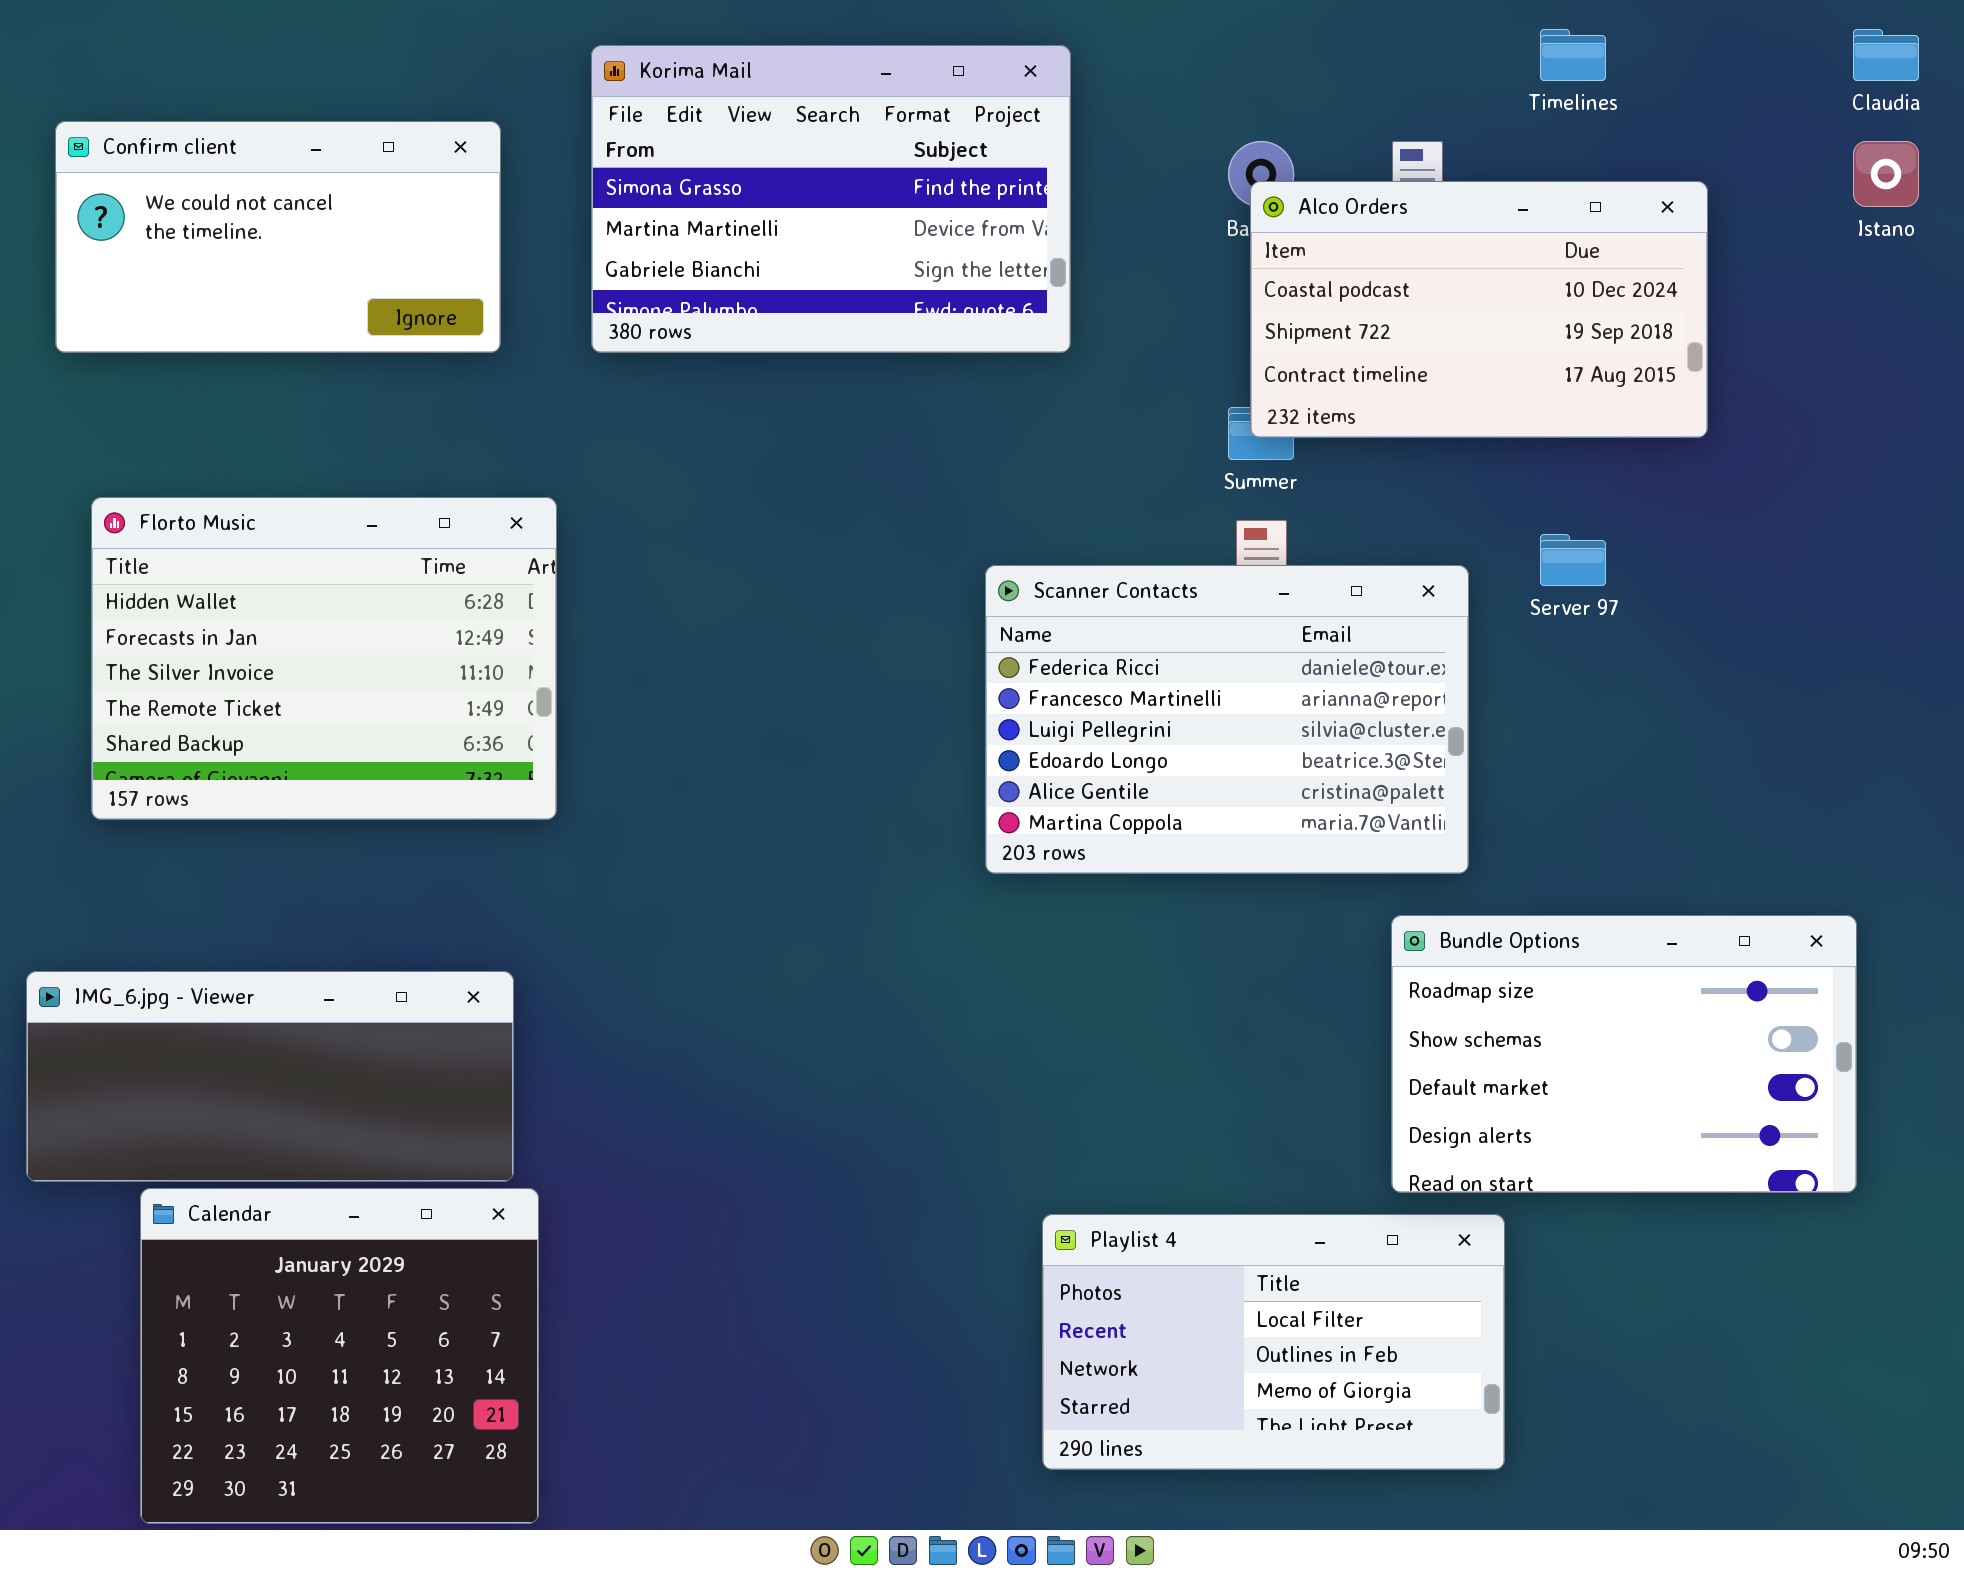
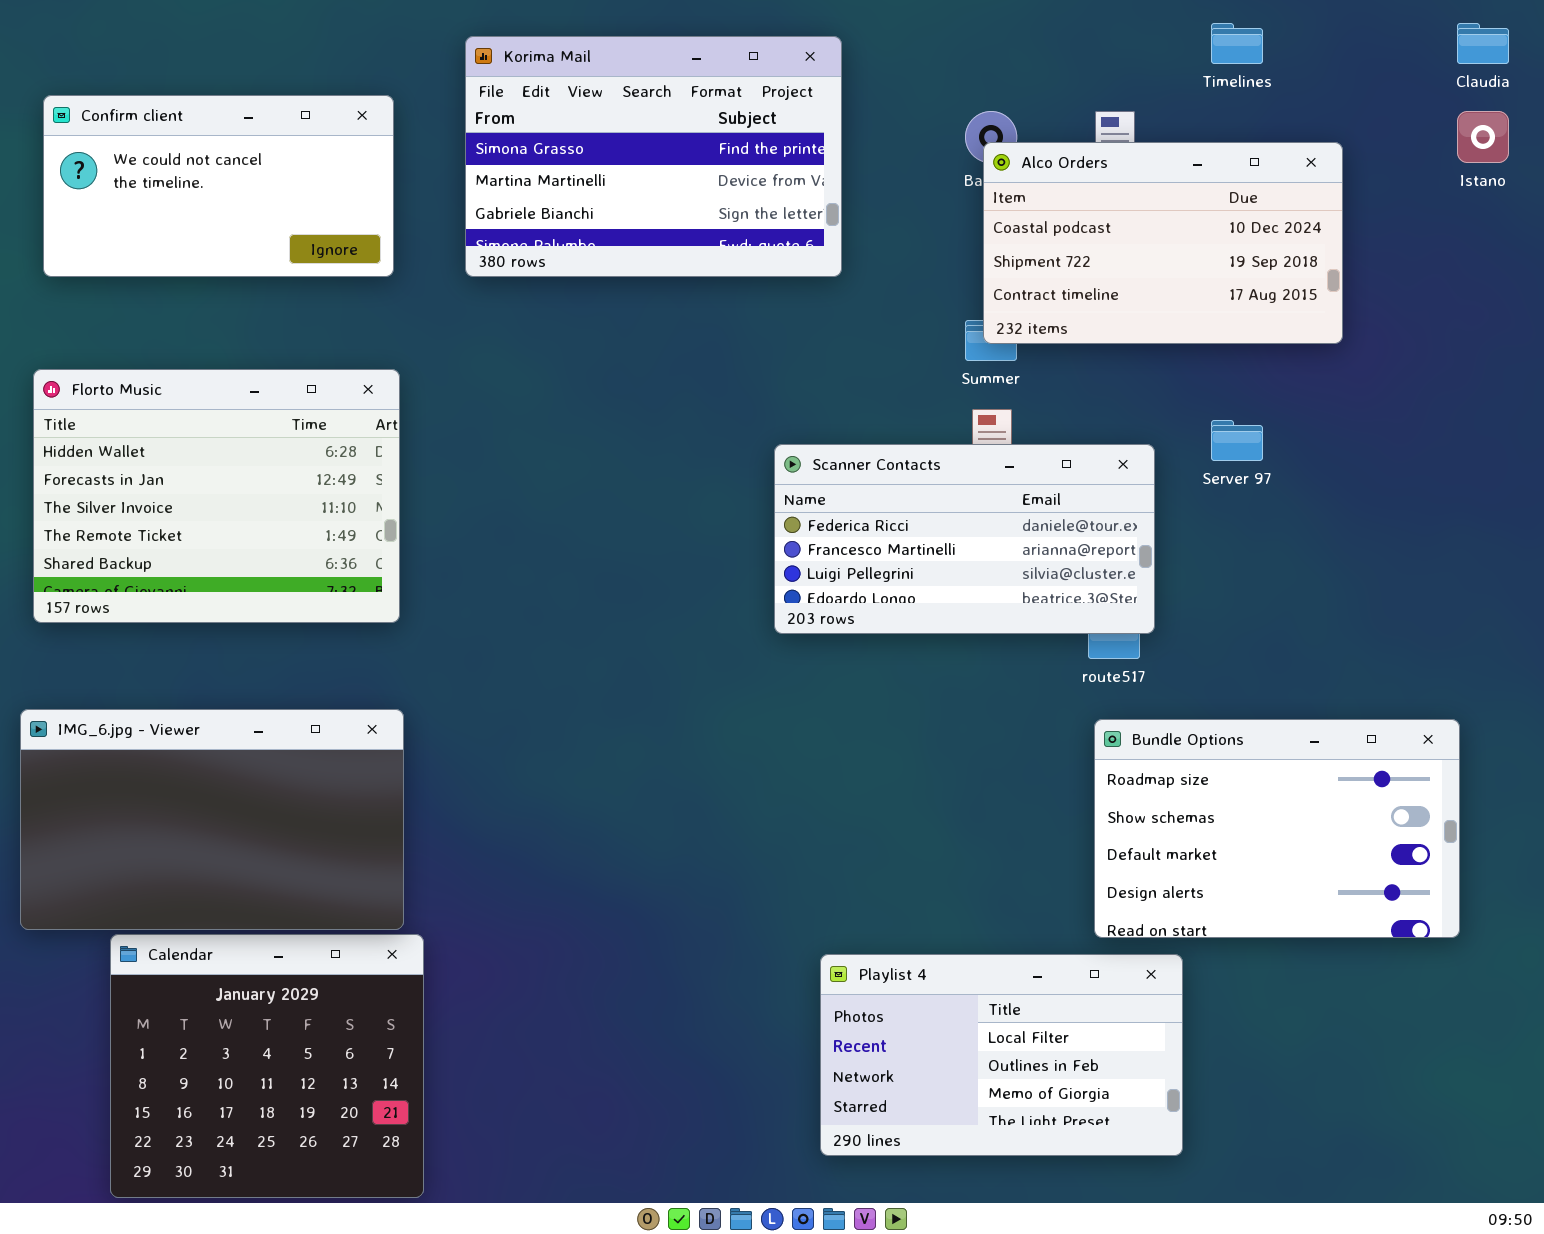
Florto Music: [91,497,557,820] -> [33,369,400,623], moved
Scanner Contacts: [985,565,1469,874] -> [774,444,1155,634], resized
IMG_6.jpg - Viewer: [26,971,514,1182] -> [20,709,404,930], resized

